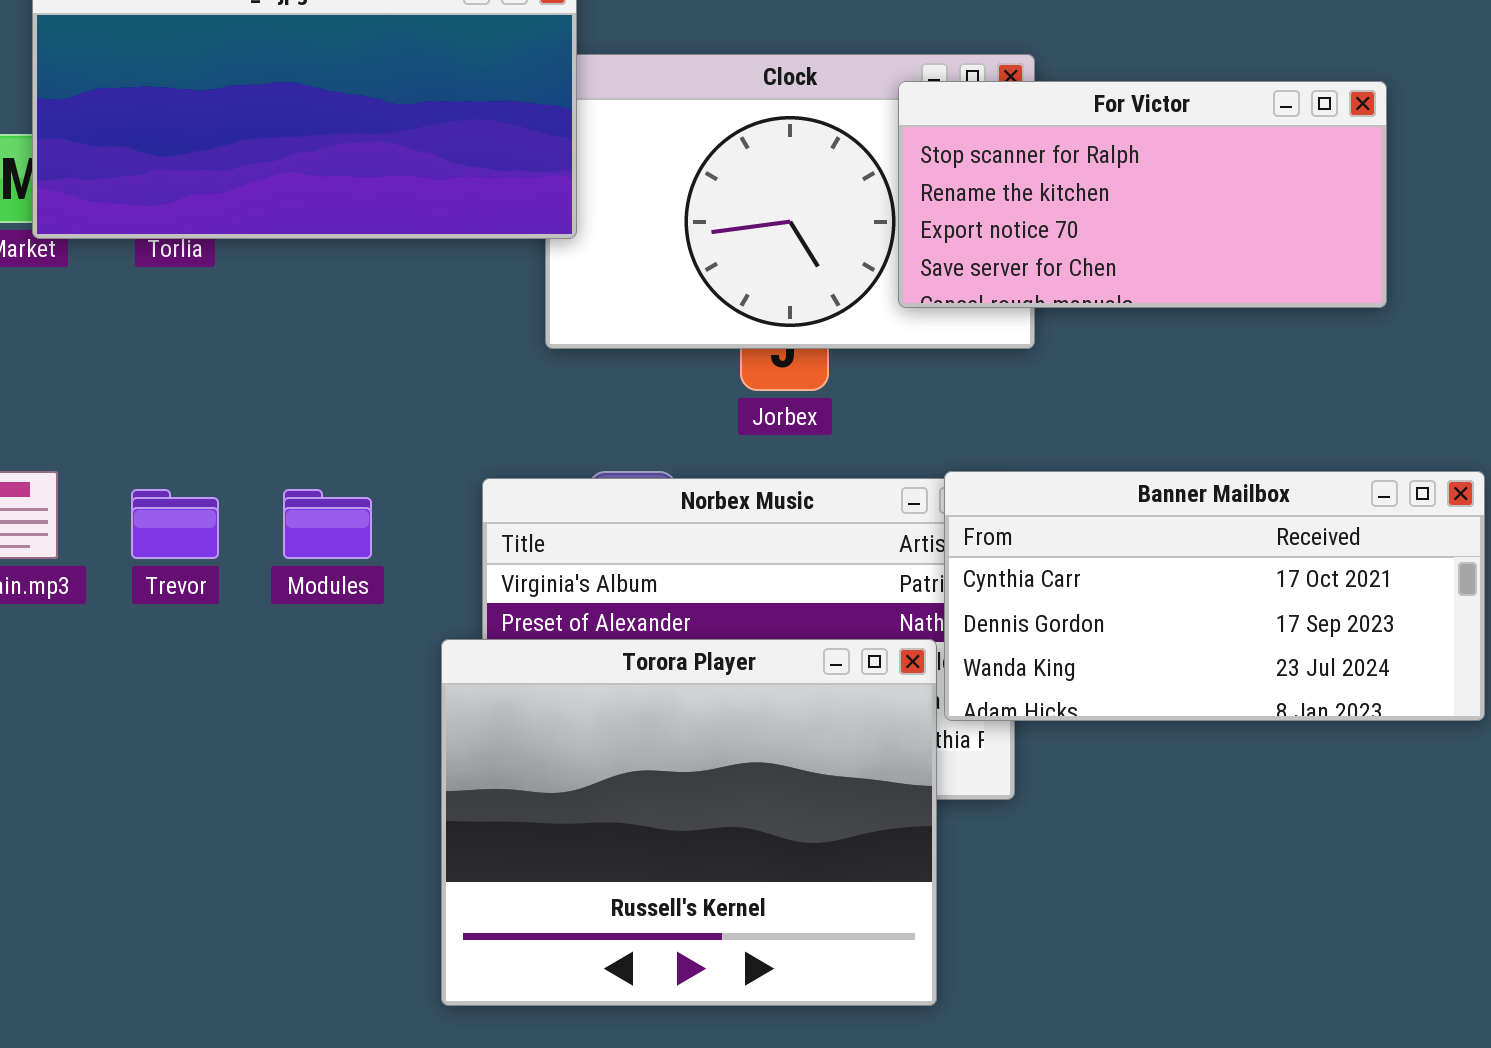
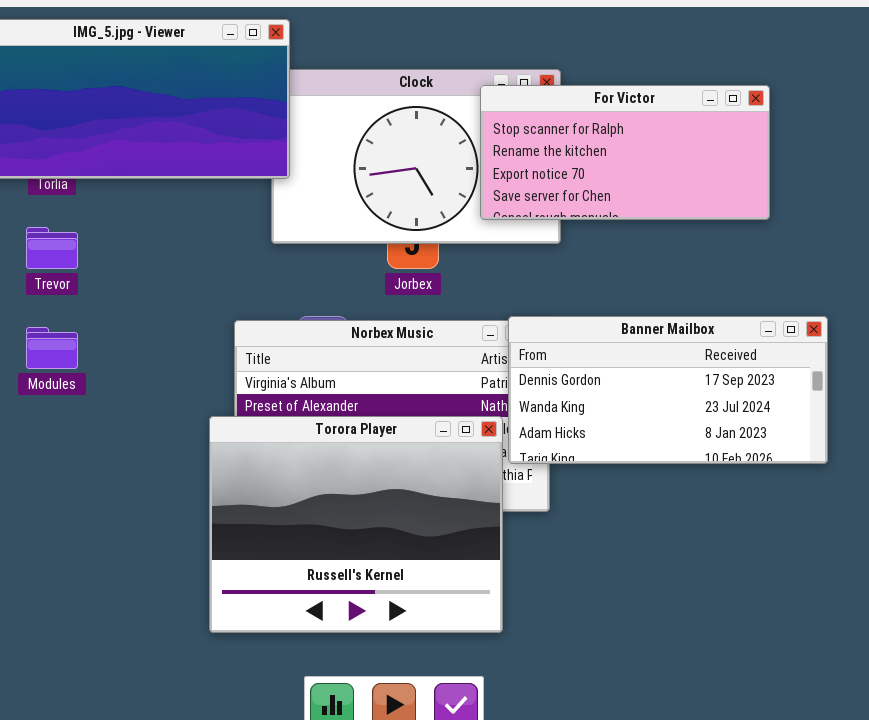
Banner Mailbox: [944,471,1485,721] -> [508,316,828,464], scrolled down 1 row
Trevor: [131,489,219,559] -> [26,227,78,269], moved
Modules: [283,489,372,559] -> [26,327,78,369], moved

